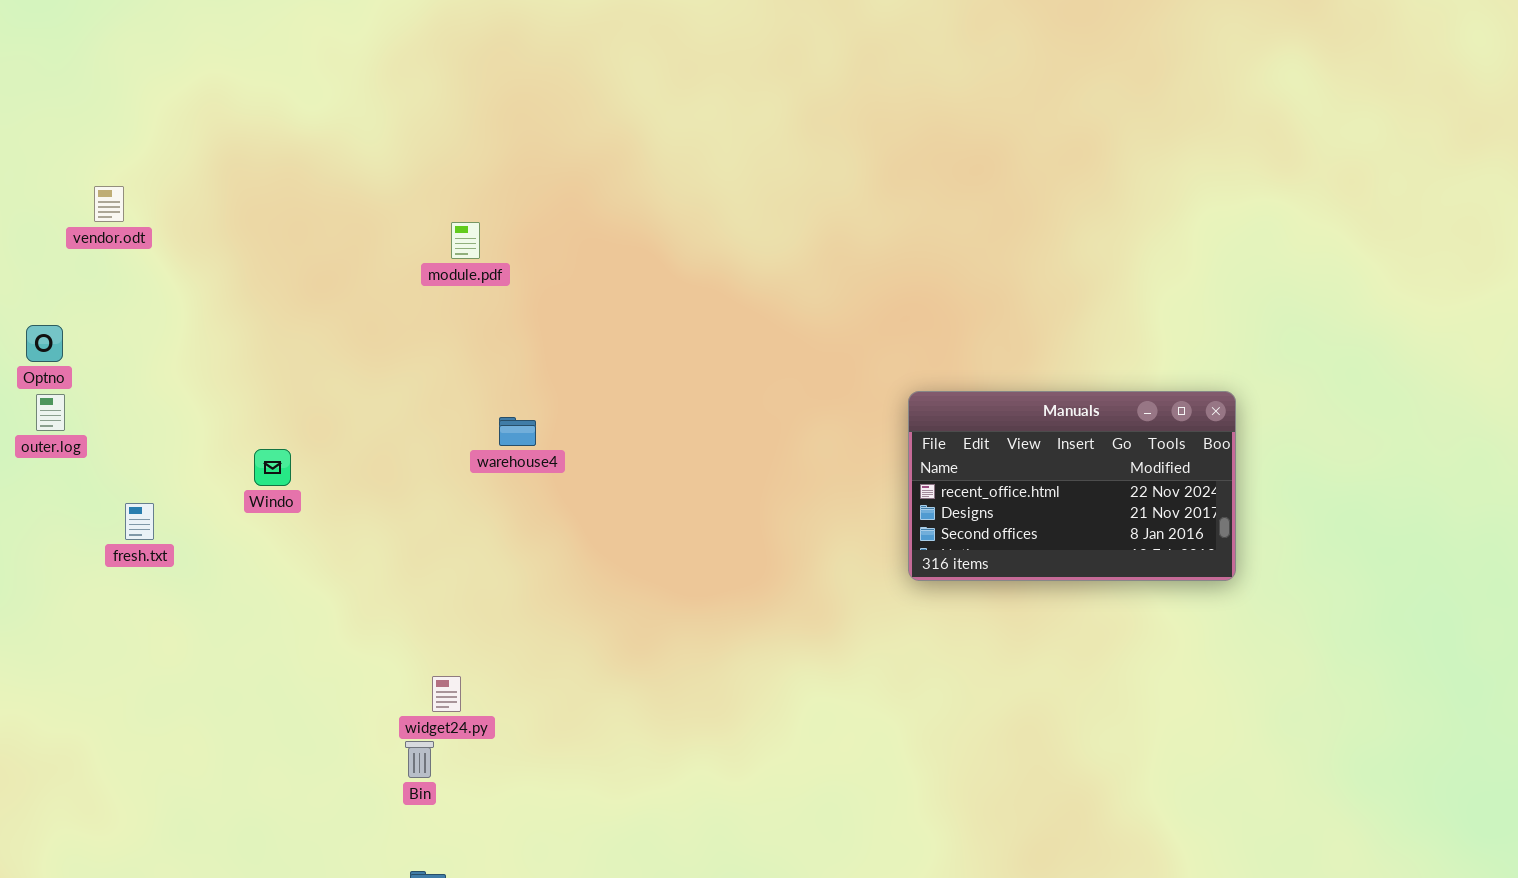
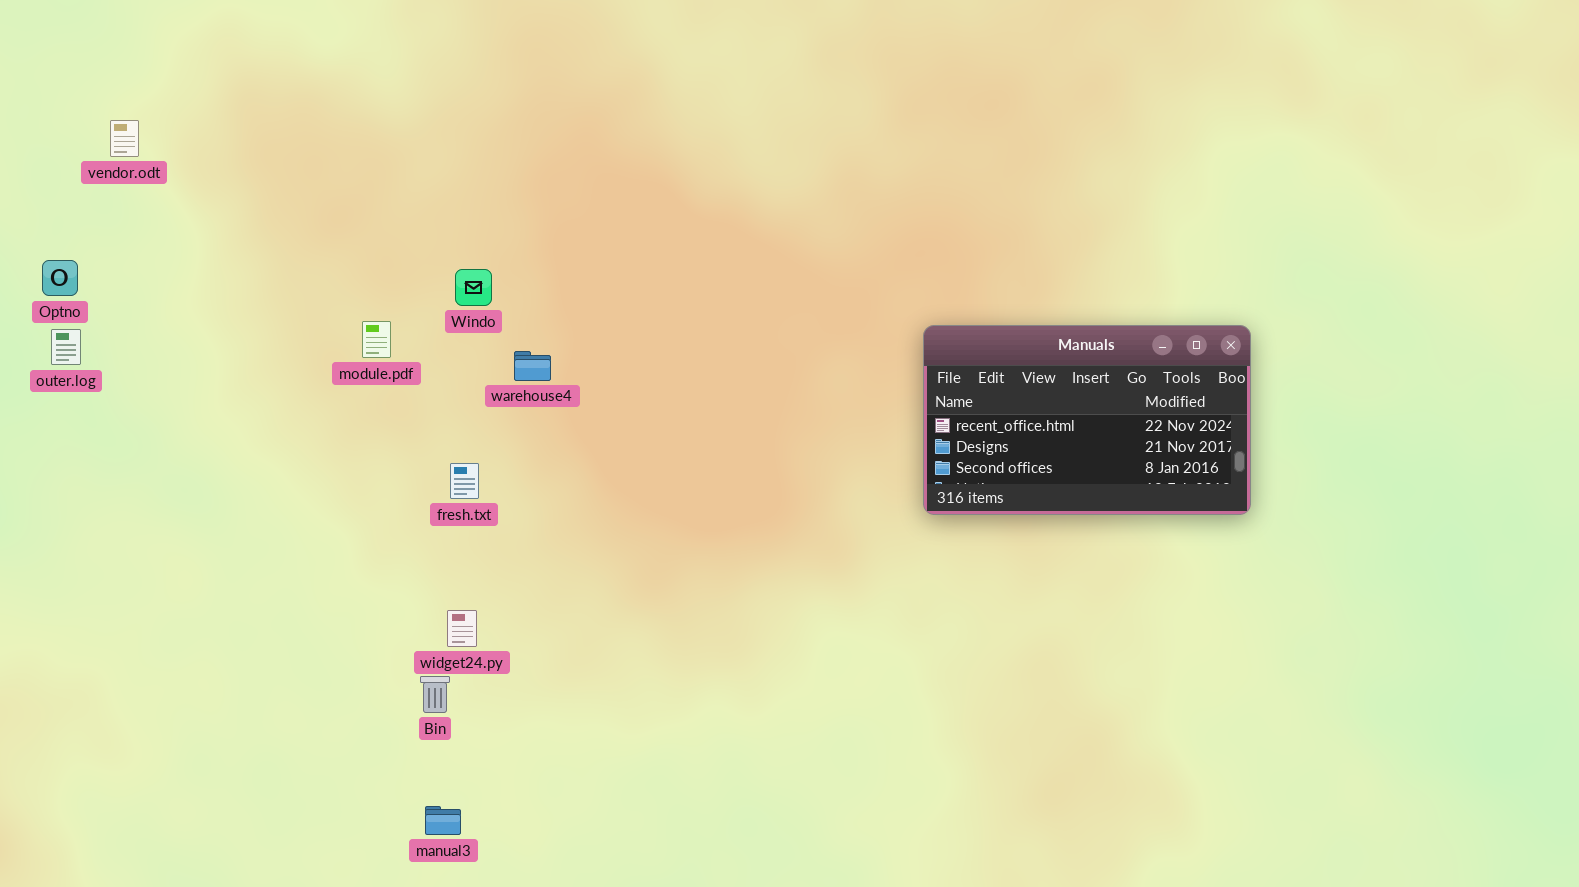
module.pdf: [451,222,480,259] -> [362,321,391,358], moved
Windo: [254,449,291,486] -> [455,269,492,306], moved
fresh.txt: [125,503,154,540] -> [450,463,479,499], moved

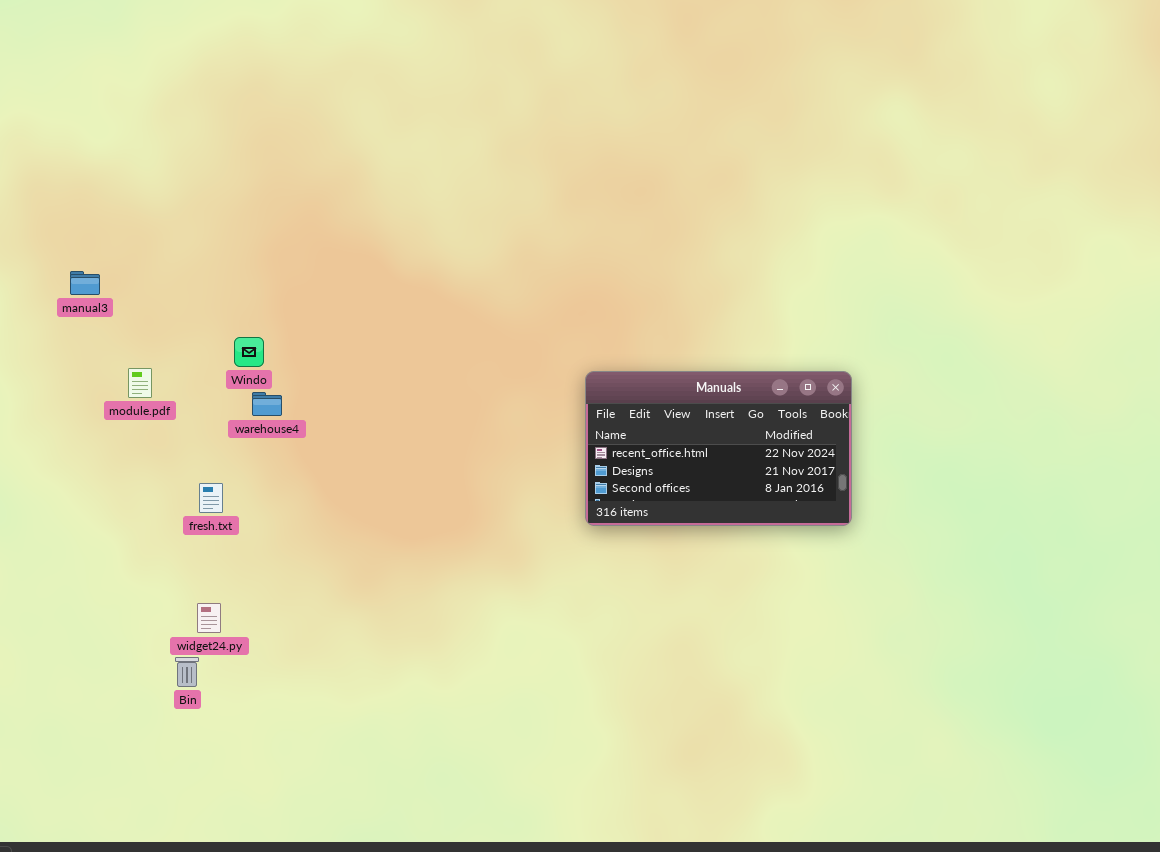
Windo: [455,269,492,306] -> [234,337,264,367], moved
manual3: [425,806,461,835] -> [70,271,100,295], moved

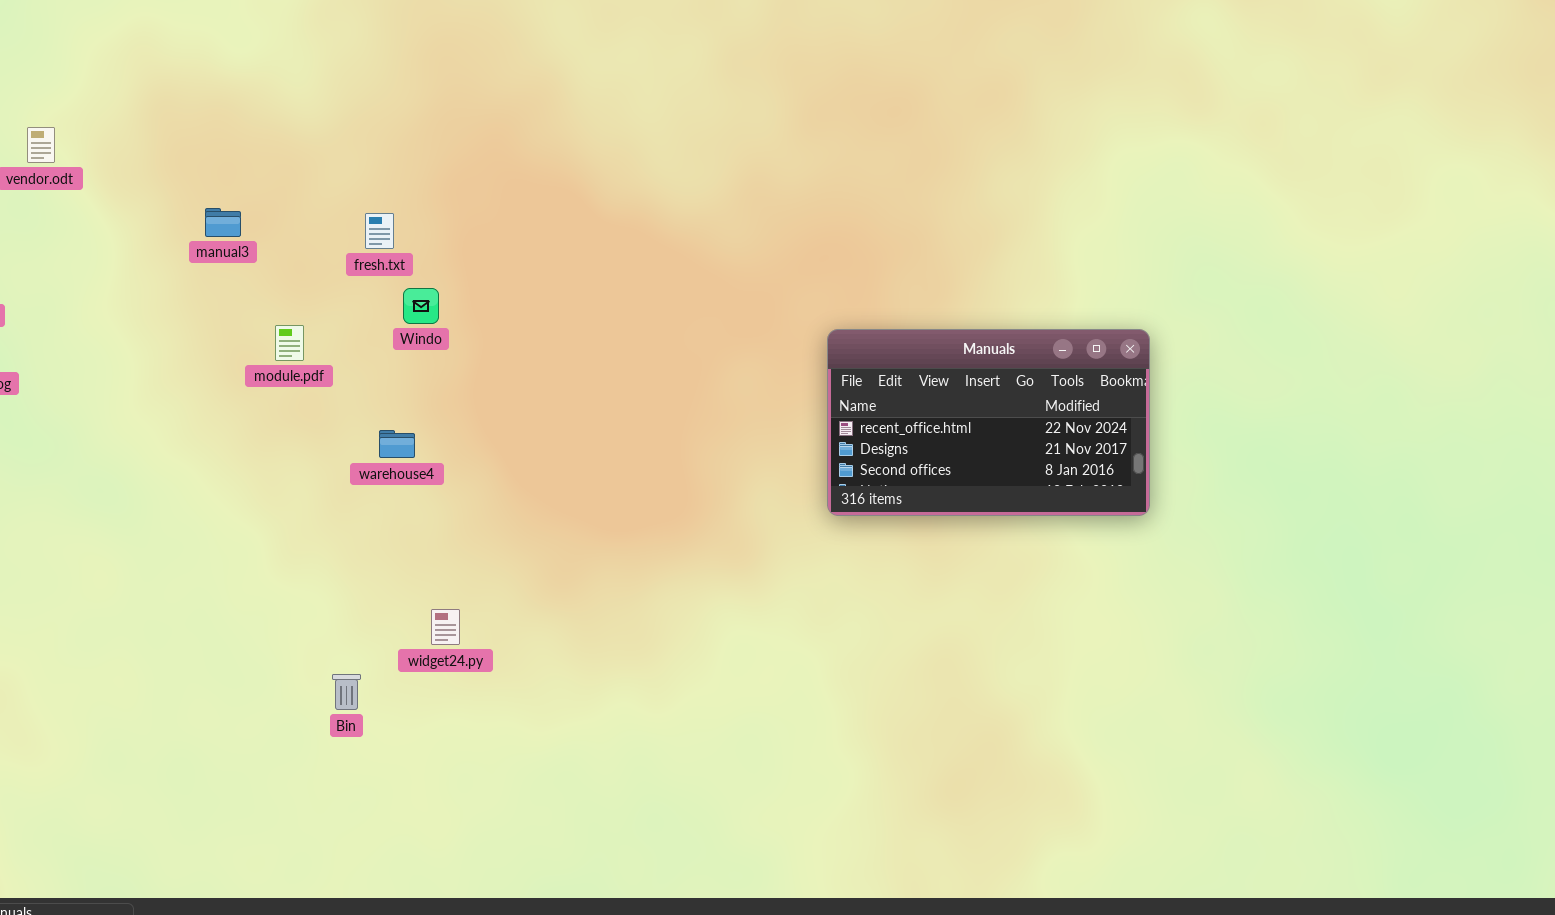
warehouse4: [252,392,282,416] -> [379,430,415,458], moved
fresh.txt: [199,483,223,513] -> [365,213,394,249], moved
widget24.py: [197,603,221,633] -> [431,609,460,645], moved

